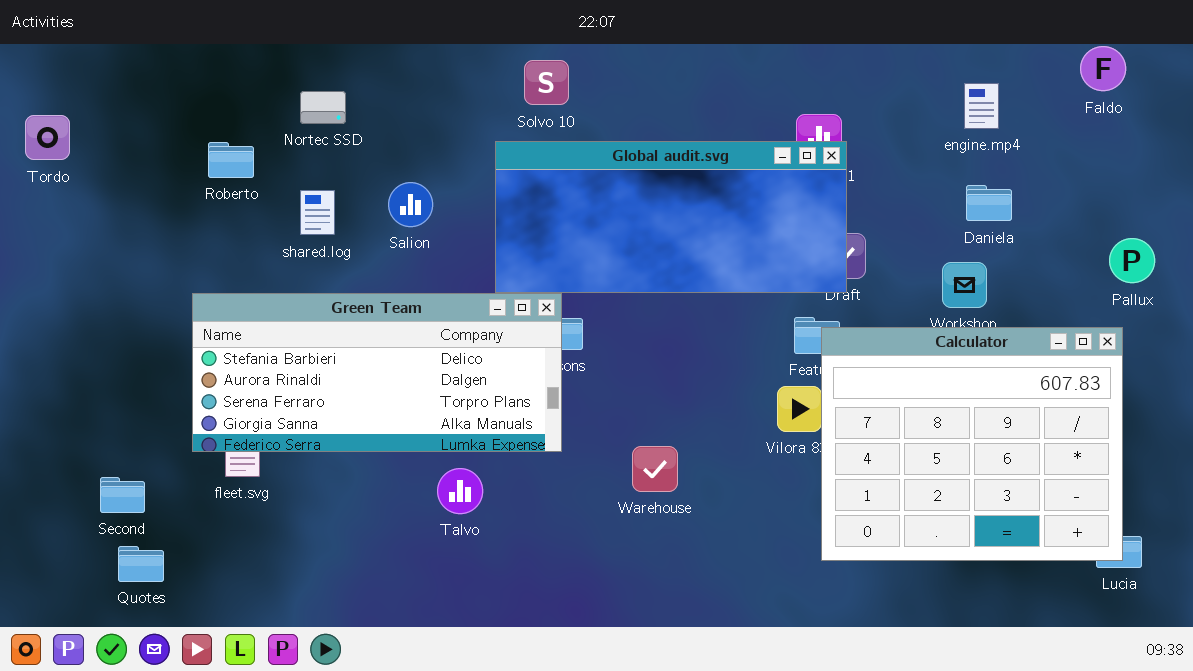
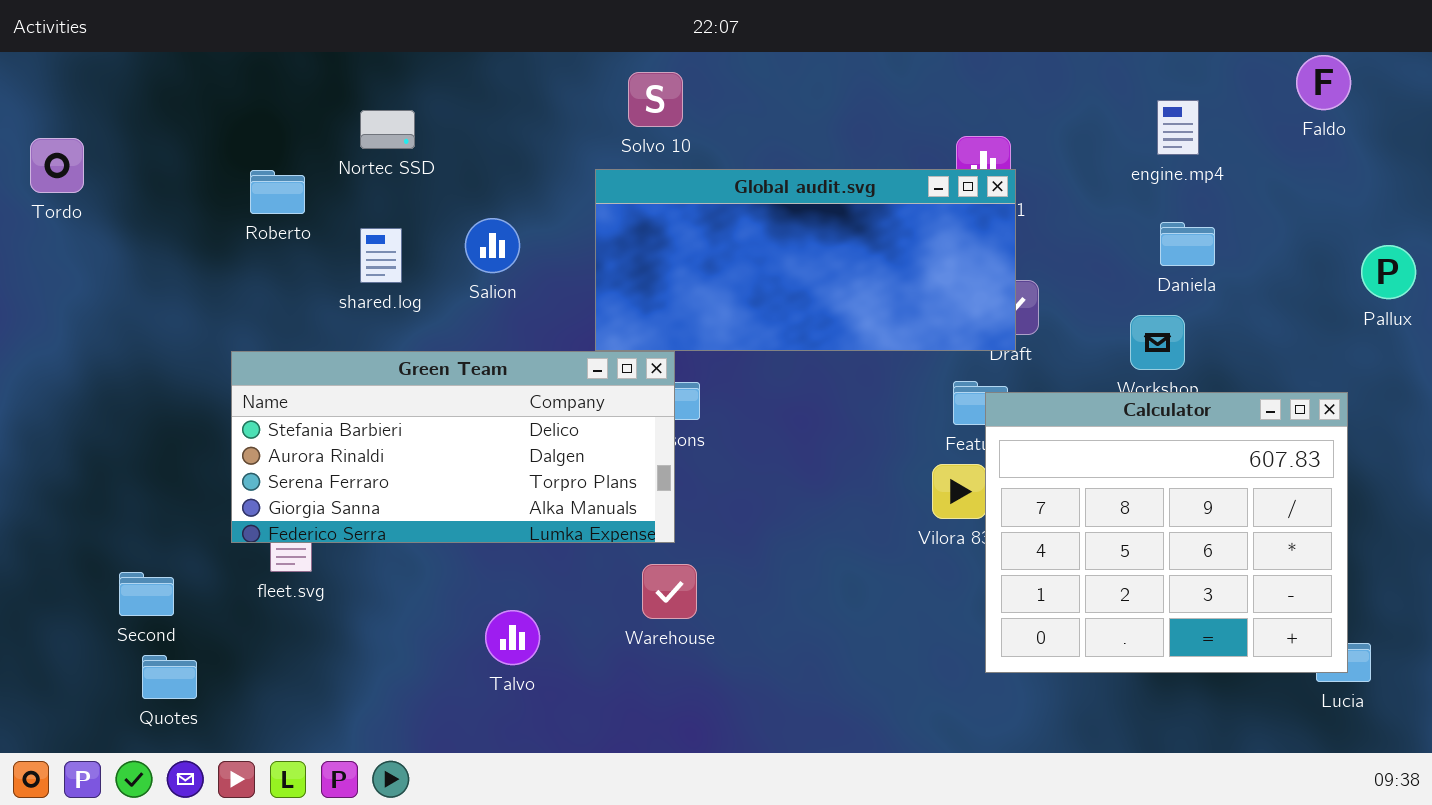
Pallux: [1109,238,1155,283] -> [1361,245,1416,299], moved
Warehouse: [632,446,678,492] -> [642,564,697,619], moved
Talvo: [437,468,483,514] -> [485,610,540,665], moved

